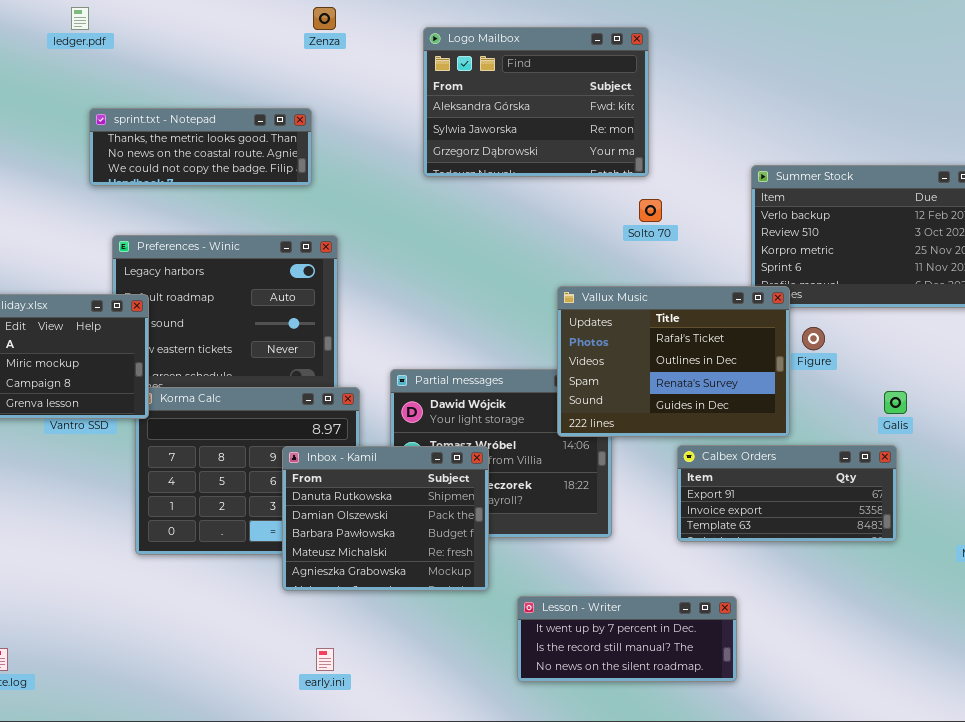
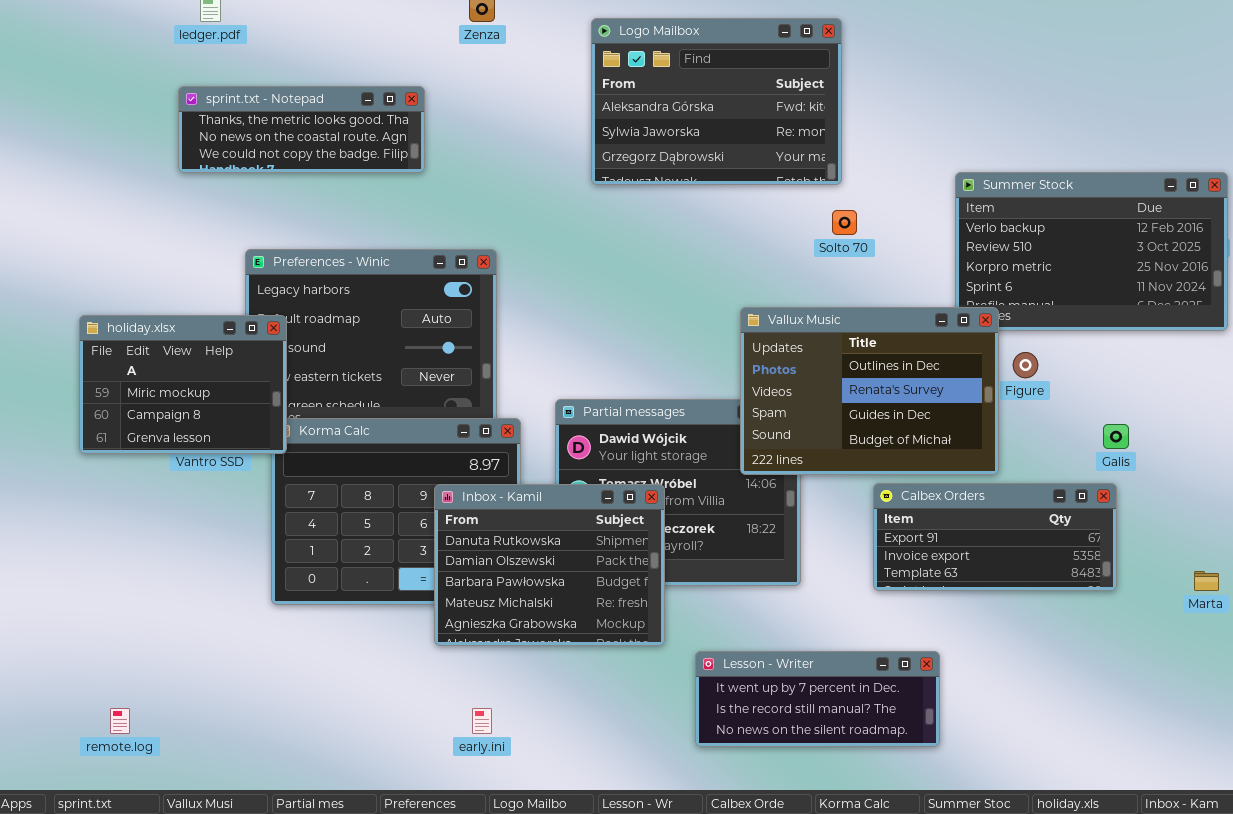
sprint.txt - Notepad: [89,108,312,186] -> [178,86,425,173], moved
Vallux Music: [557,286,790,437] -> [740,307,999,475], scrolled down 1 row

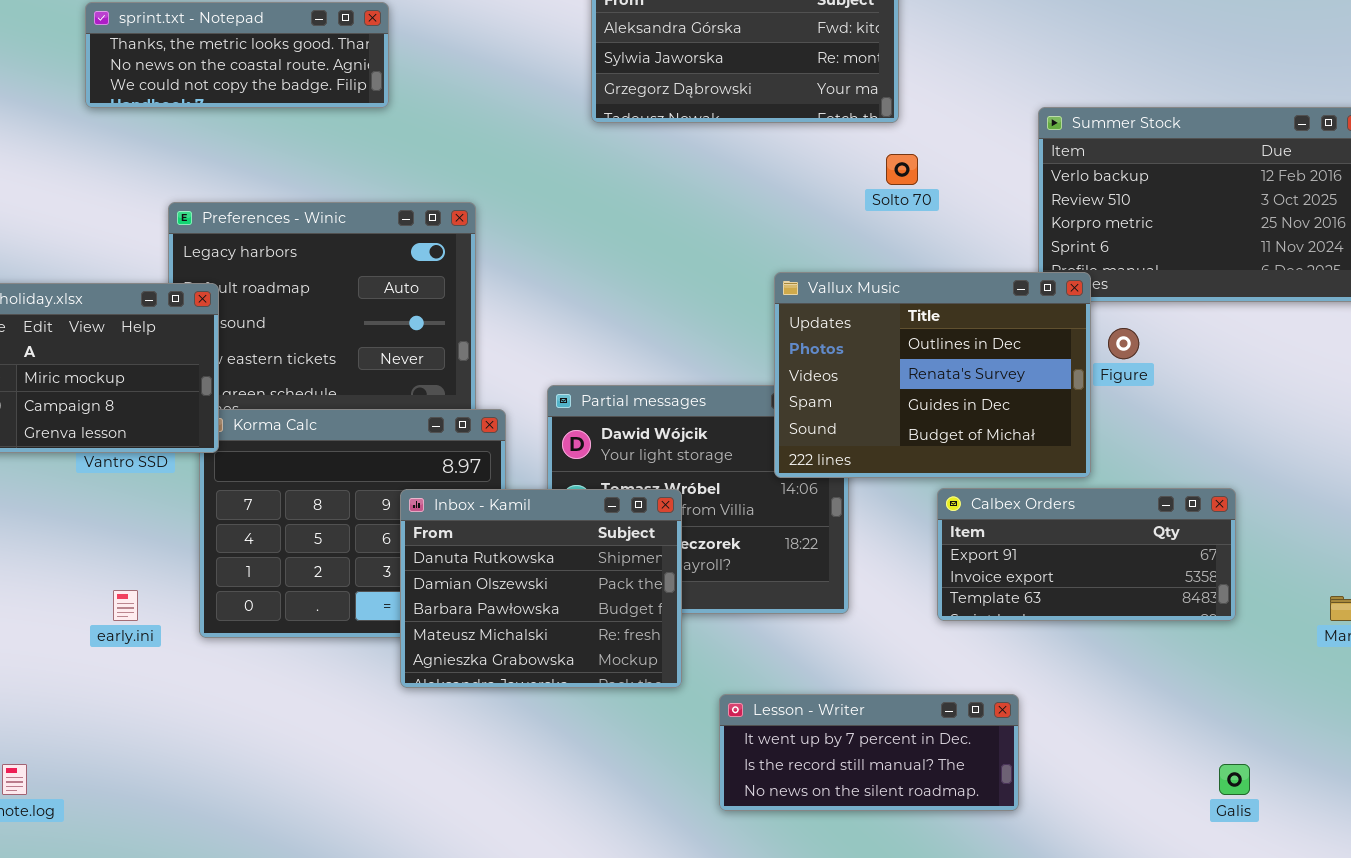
Galis: [1103,424,1129,449] -> [1219,764,1250,795], moved
early.ini: [472,708,492,734] -> [113,590,138,621], moved

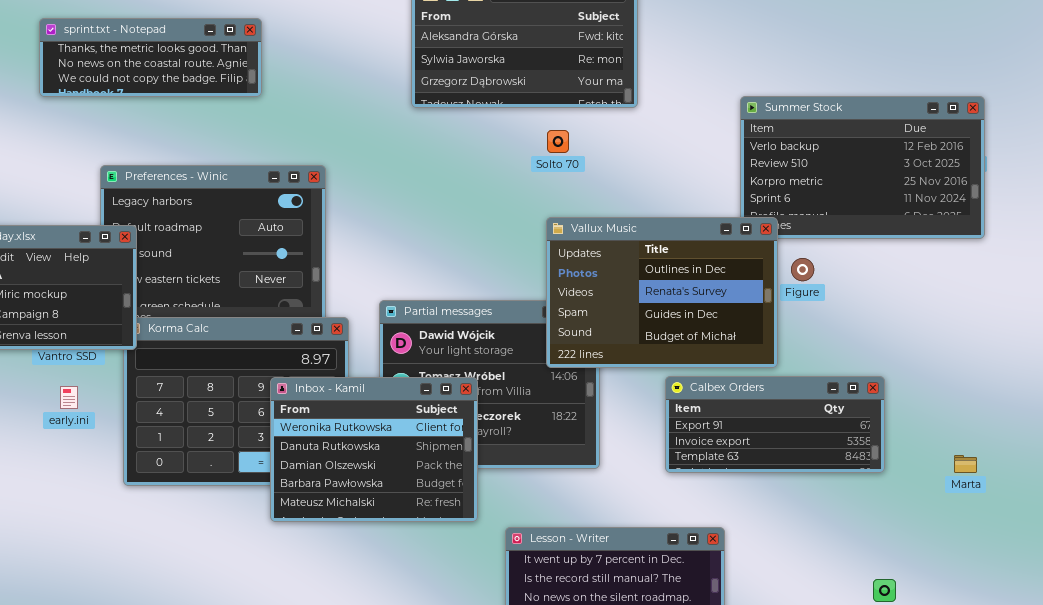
Solto 70: [886,154,918,185] -> [547,130,569,153], moved
Inbox - Kamil: [400,489,682,688] -> [270,377,478,522], scrolled up 1 row
early.ini: [113,590,138,621] -> [60,386,78,409], moved

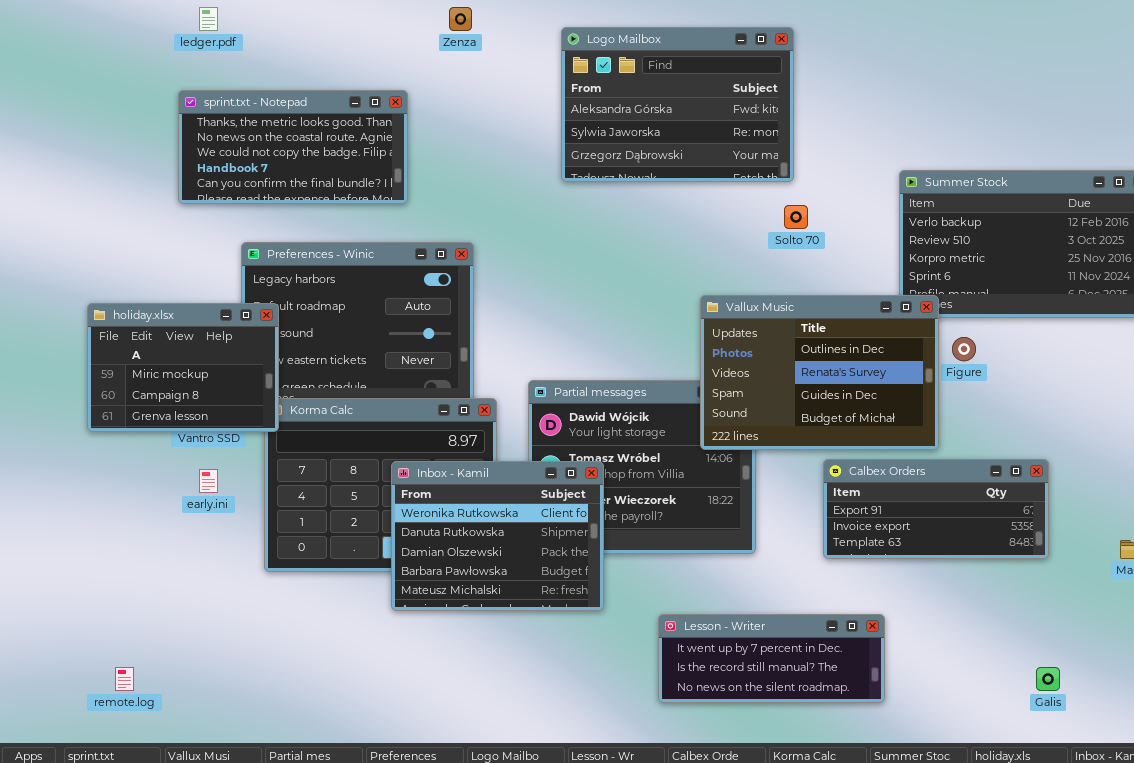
sprint.txt - Notepad: [39,18,262,97] -> [178,90,408,204], resized
Solto 70: [547,130,569,153] -> [784,205,808,229], moved
Inbox - Kamil: [270,377,478,522] -> [391,461,604,611], moved

